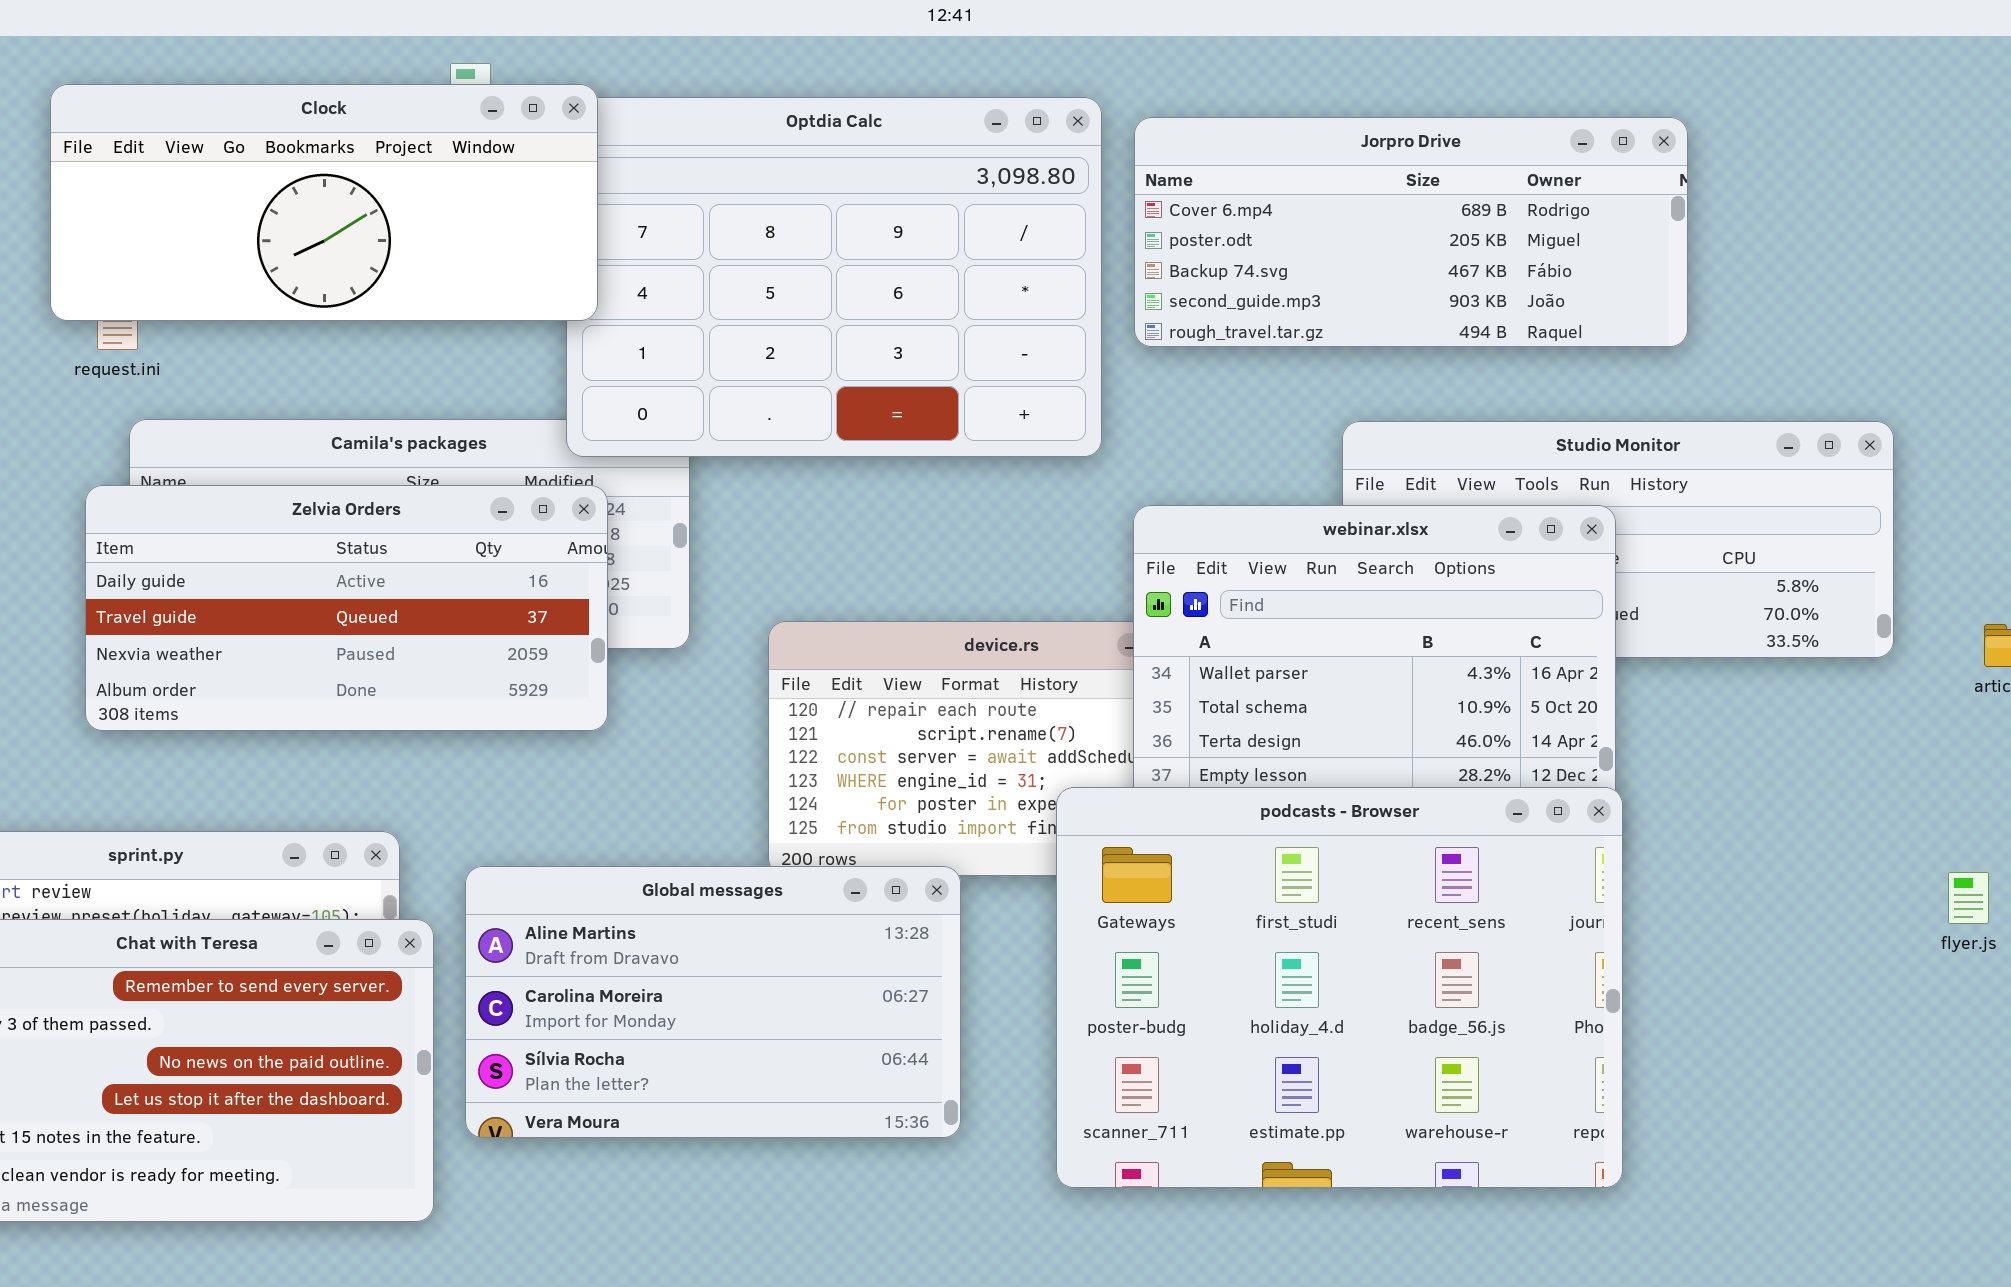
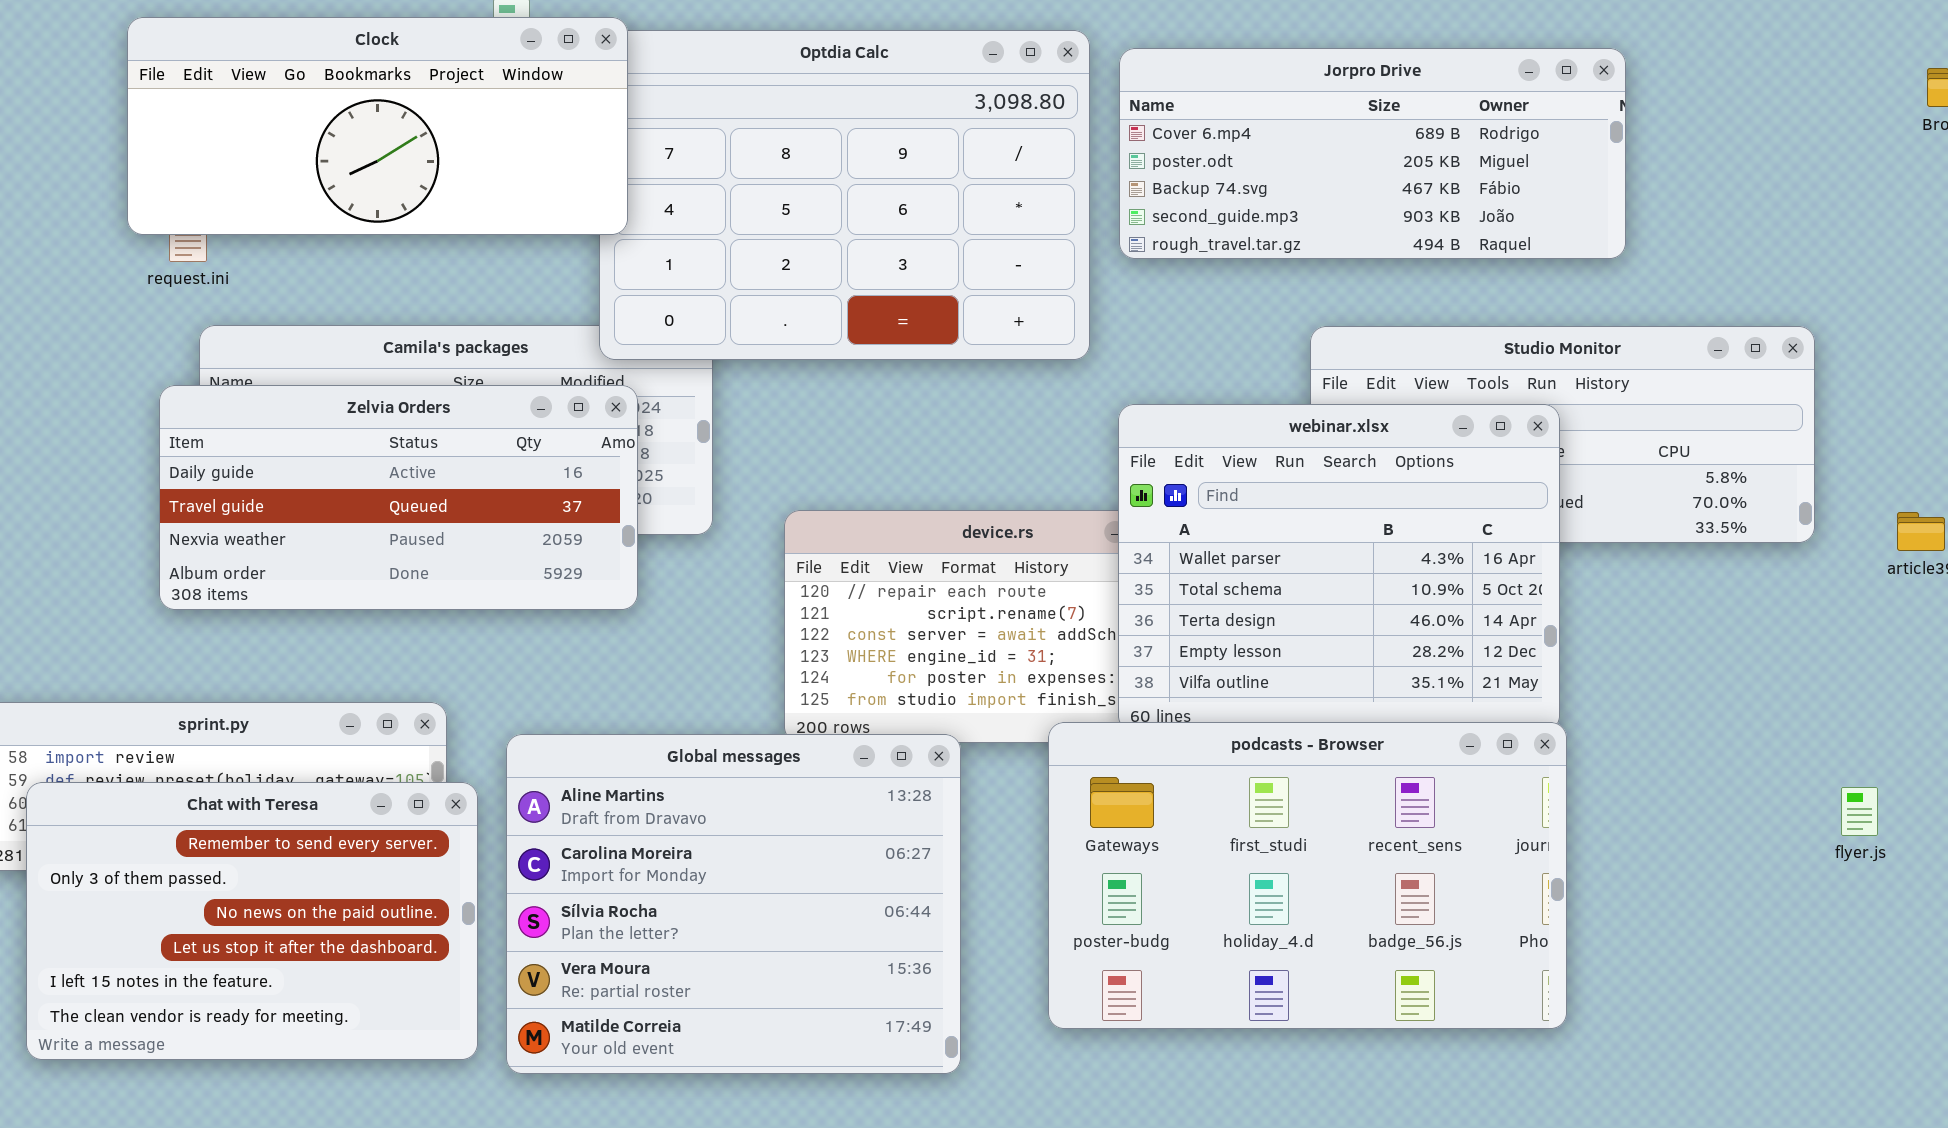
podcasts - Browser: [1056,787,1623,1188] -> [1048,722,1567,1029], resized
Global messages: [465,866,961,1138] -> [506,734,961,1074], resized
flyer.js: [1948,872,1989,924] -> [1841,787,1878,836], moved

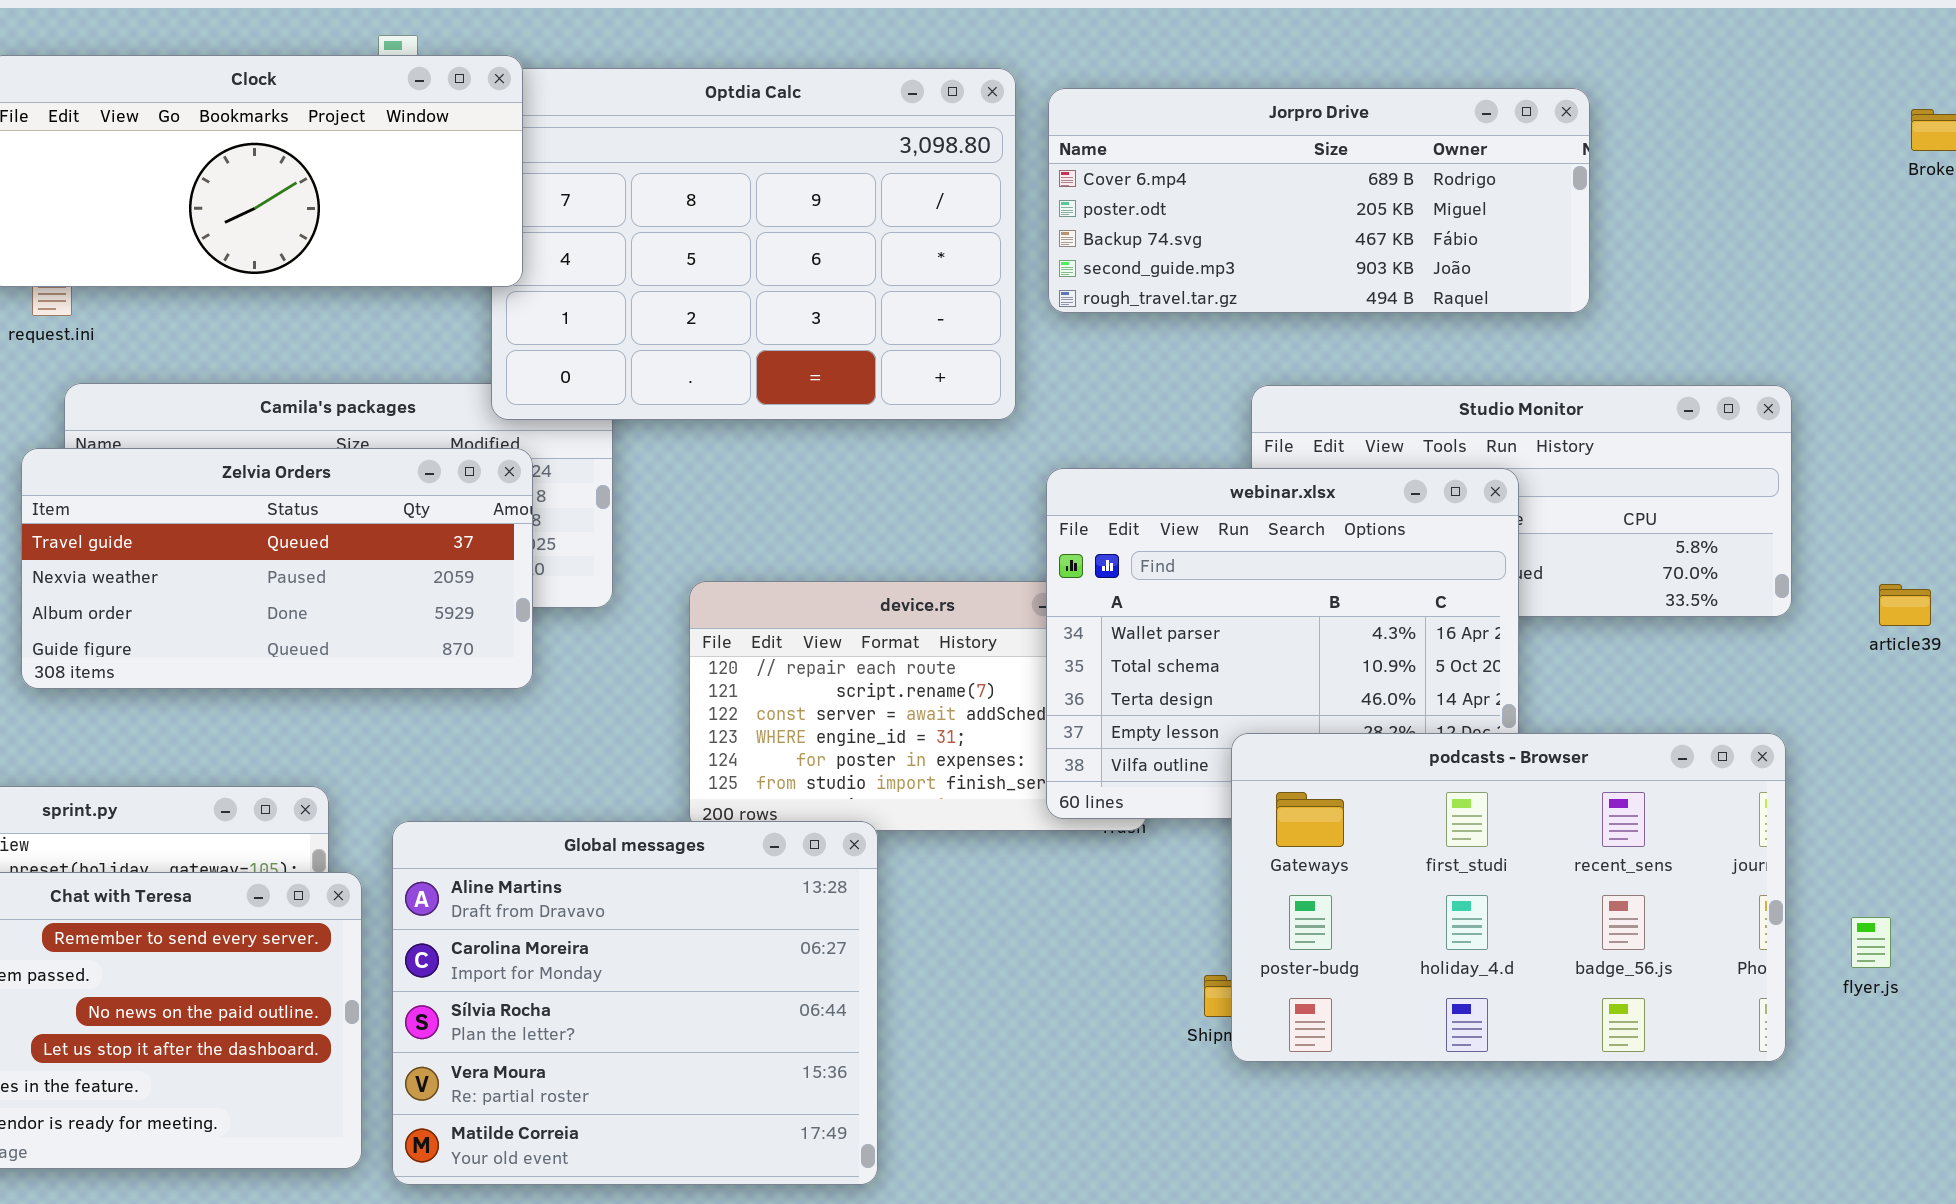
Zelvia Orders: [159,385,638,610] -> [21,448,533,689], scrolled down 1 row
podcasts - Browser: [1048,722,1567,1029] -> [1231,733,1786,1062], moved
flyer.js: [1841,787,1878,836] -> [1851,917,1891,968], moved

